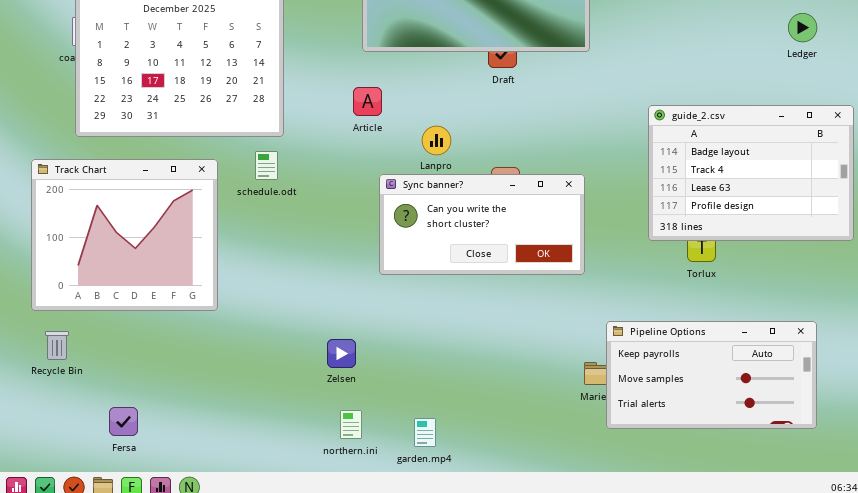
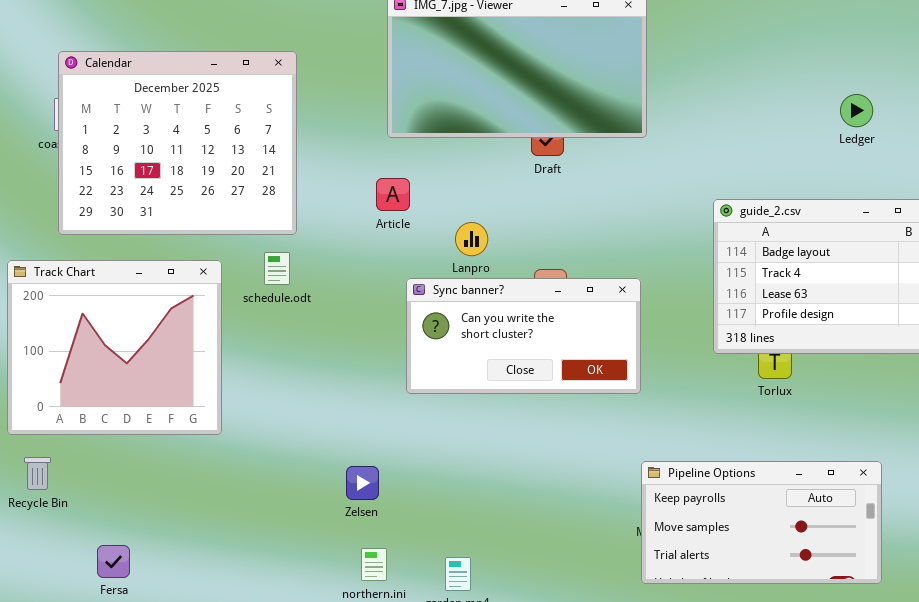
Ledger: [788,13,817,42] -> [840,94,873,127], moved
Pipeline Options: [606,321,817,429] -> [641,461,882,584], moved

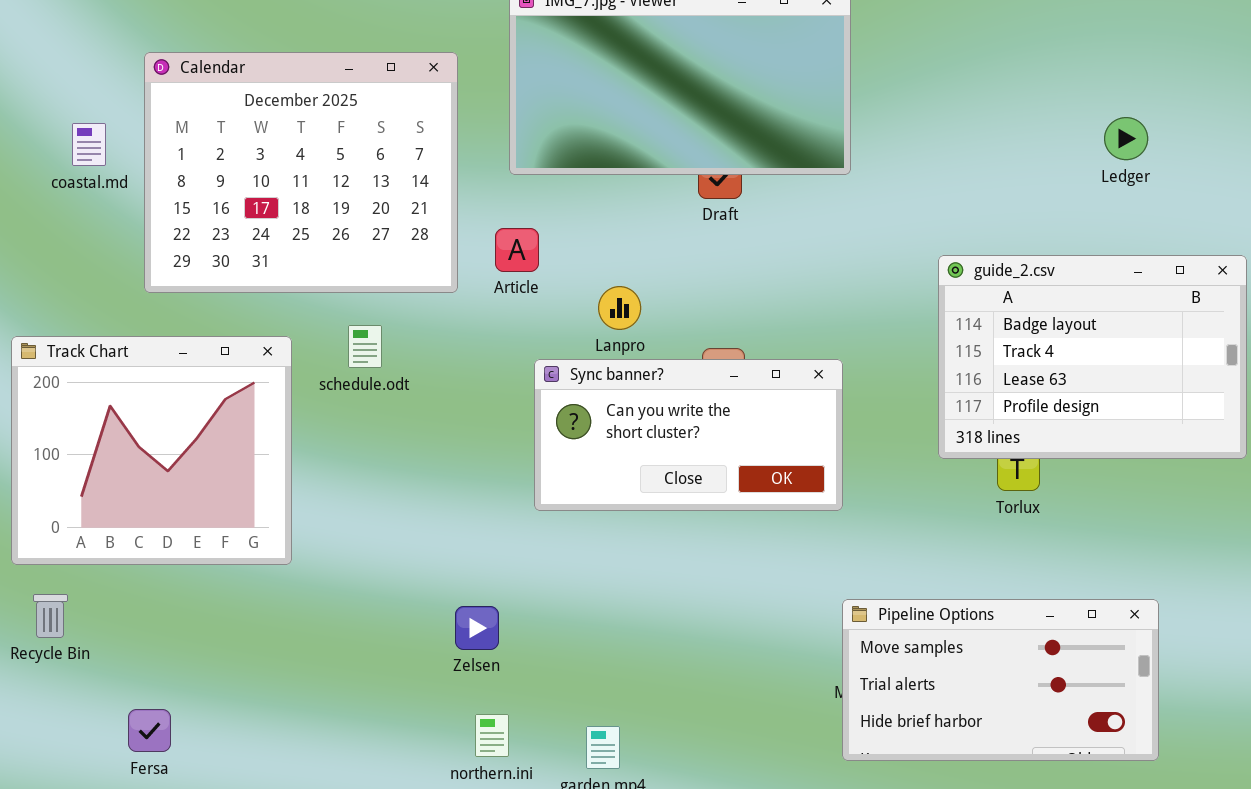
Calendar: [58,51,297,235] -> [144,52,458,293], moved
Pipeline Options: [641,461,882,584] -> [842,599,1159,761], scrolled down 1 row

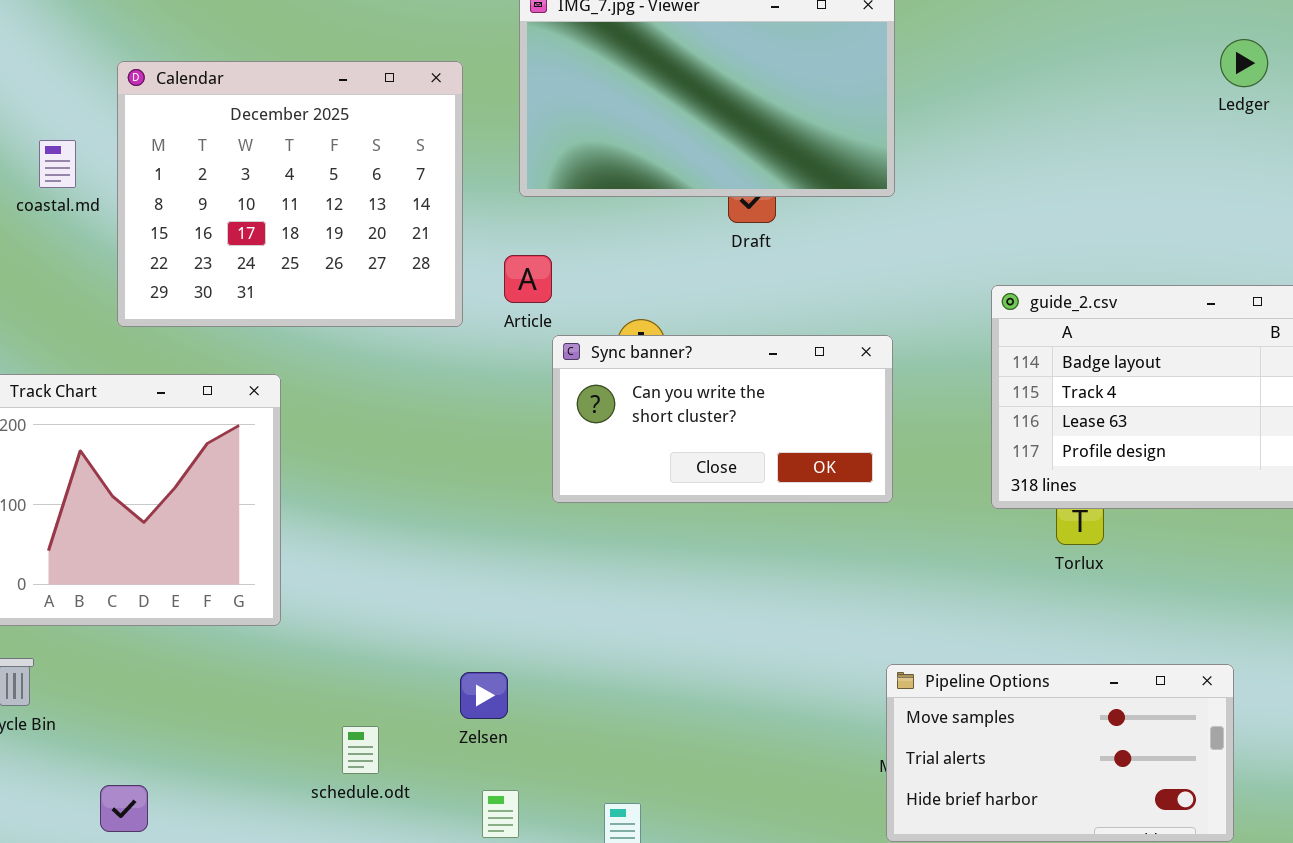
Ledger: [1104,117,1148,160] -> [1220,39,1268,87], moved
schedule.odt: [348,325,382,368] -> [342,726,379,774], moved
Sync banner?: [534,359,843,511] -> [552,335,893,503], moved

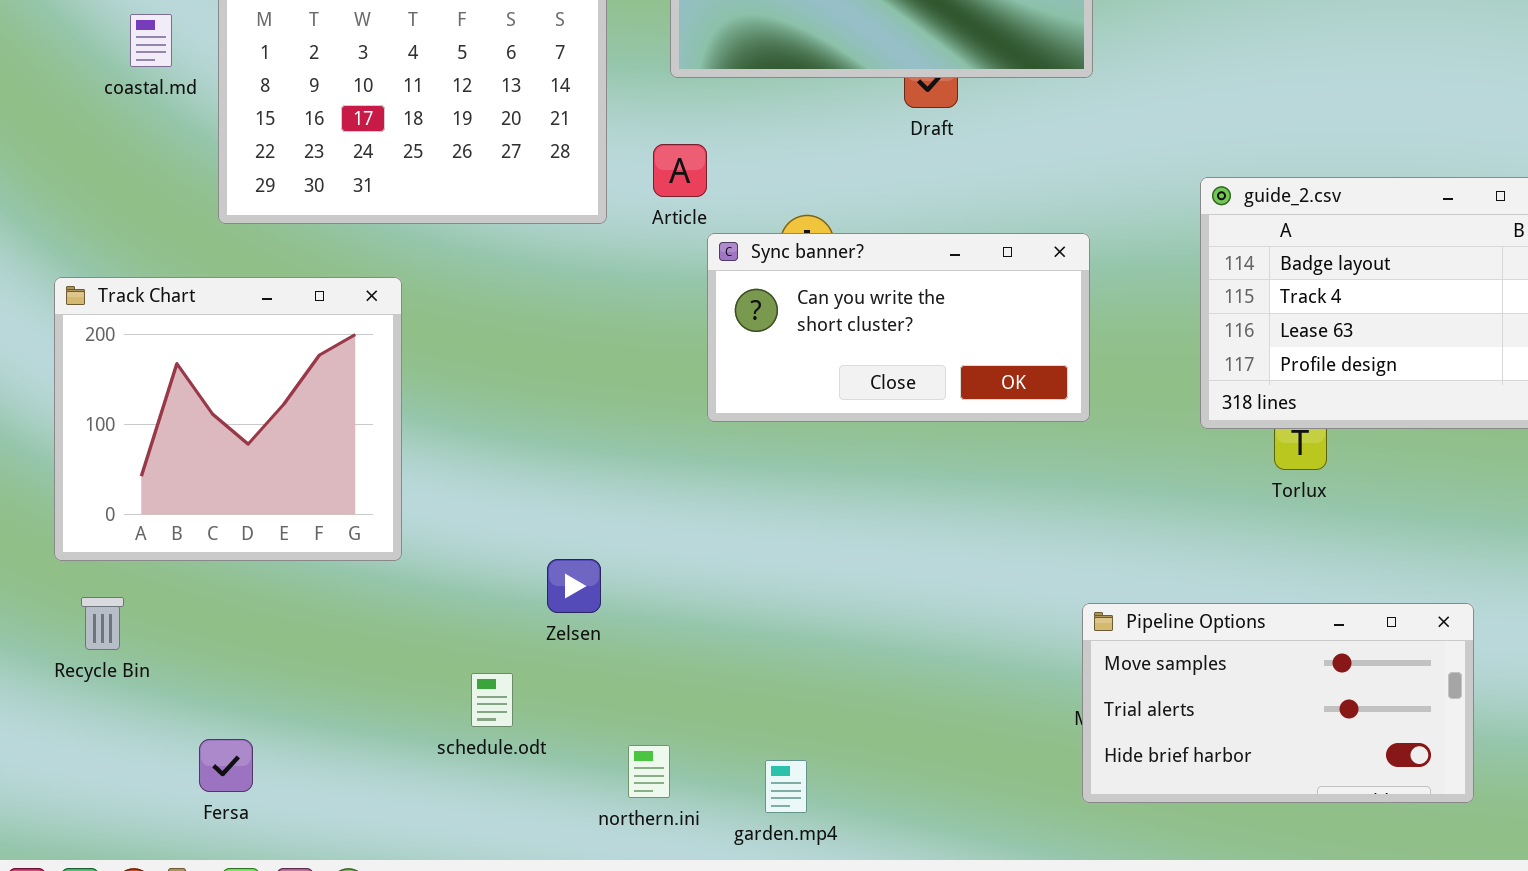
Zelsen: [460,672,508,719] -> [547,559,601,613], moved

